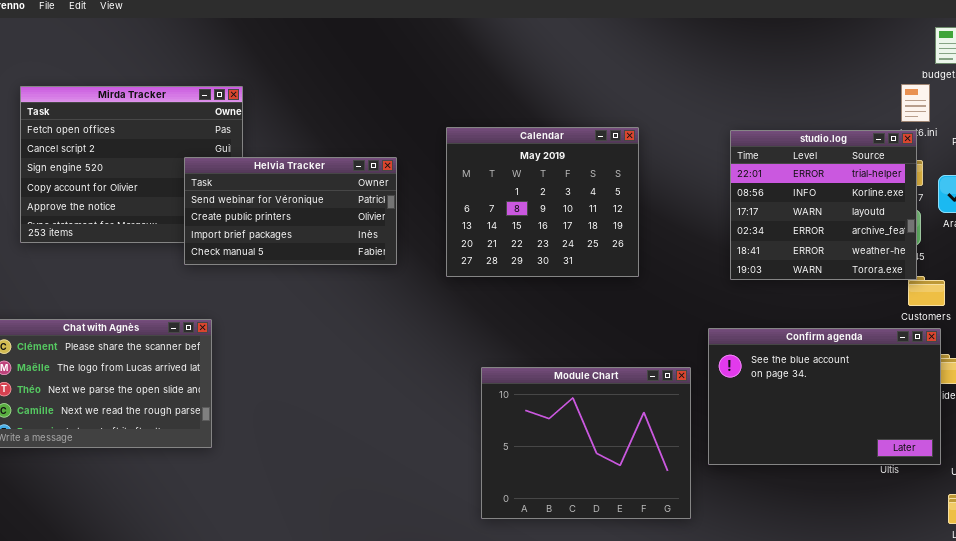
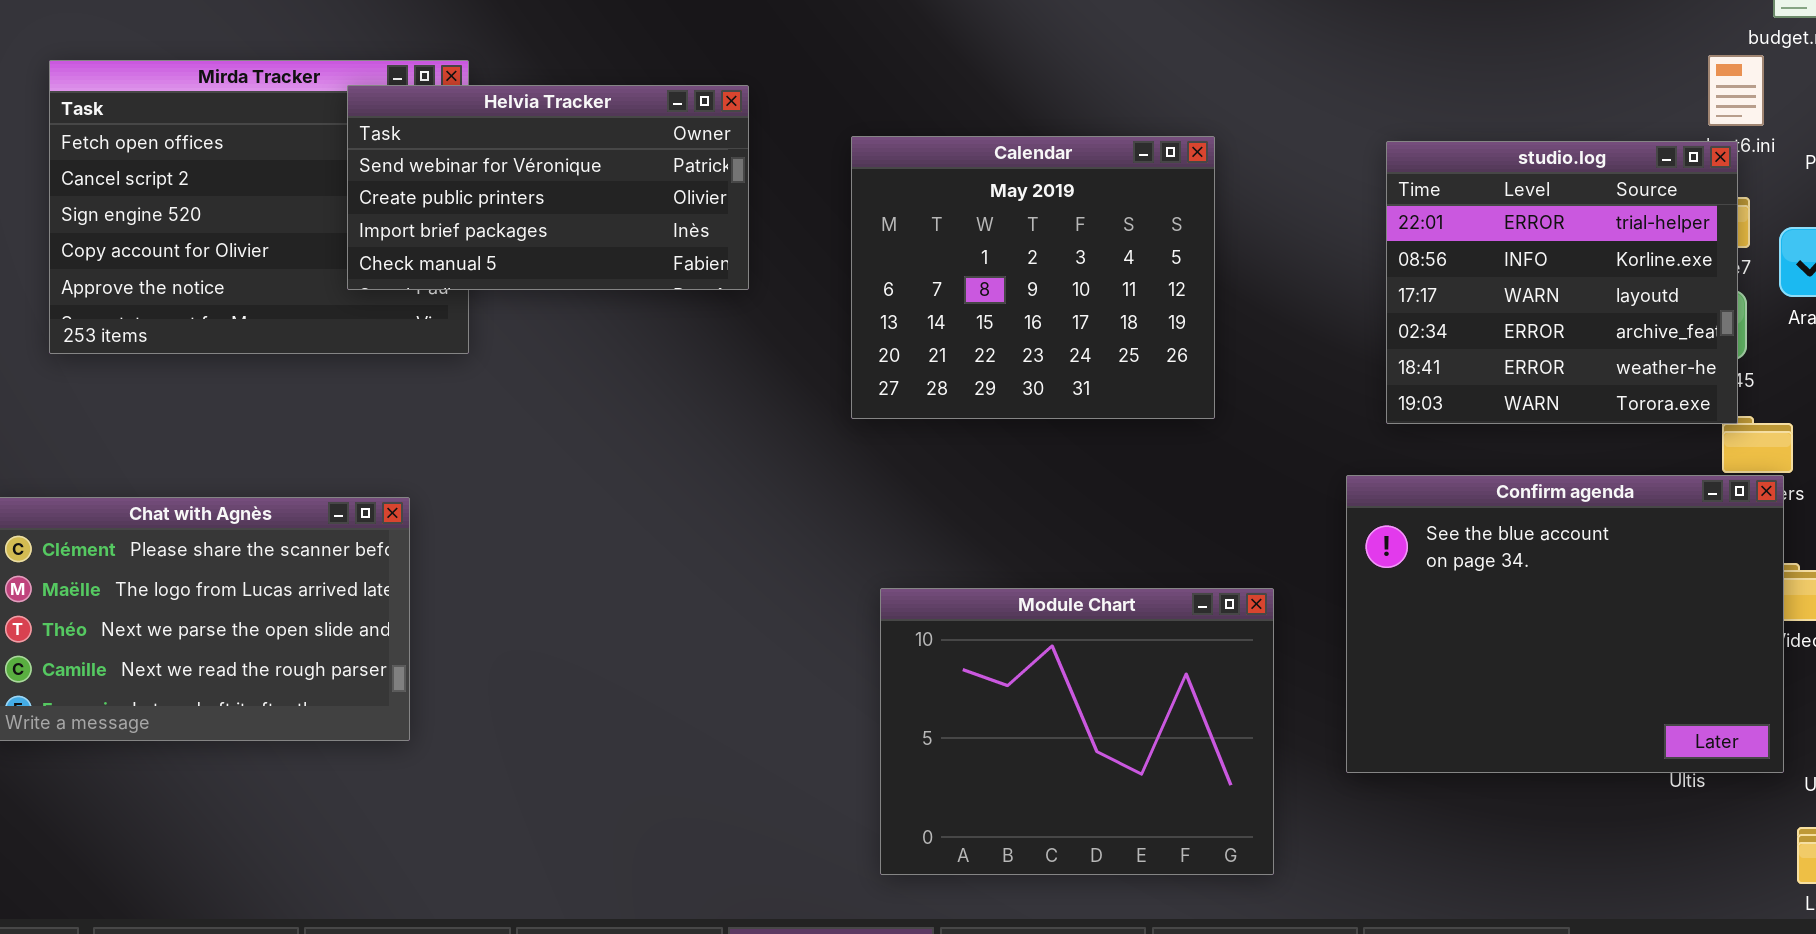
Helvia Tracker: [184,157,397,265] -> [347,85,749,290], moved
Confirm agenda: [708,328,941,465] -> [1346,475,1784,773], resized
Module Chart: [481,367,691,519] -> [880,588,1274,875], moved

